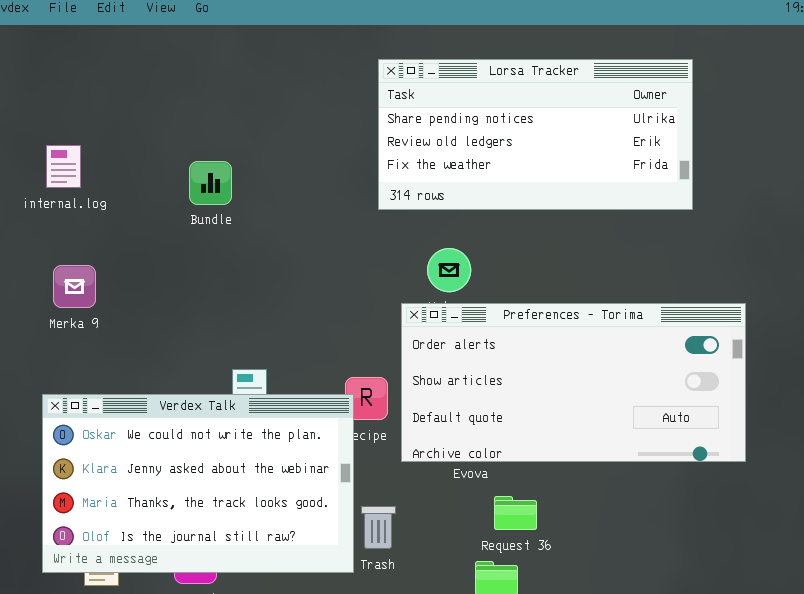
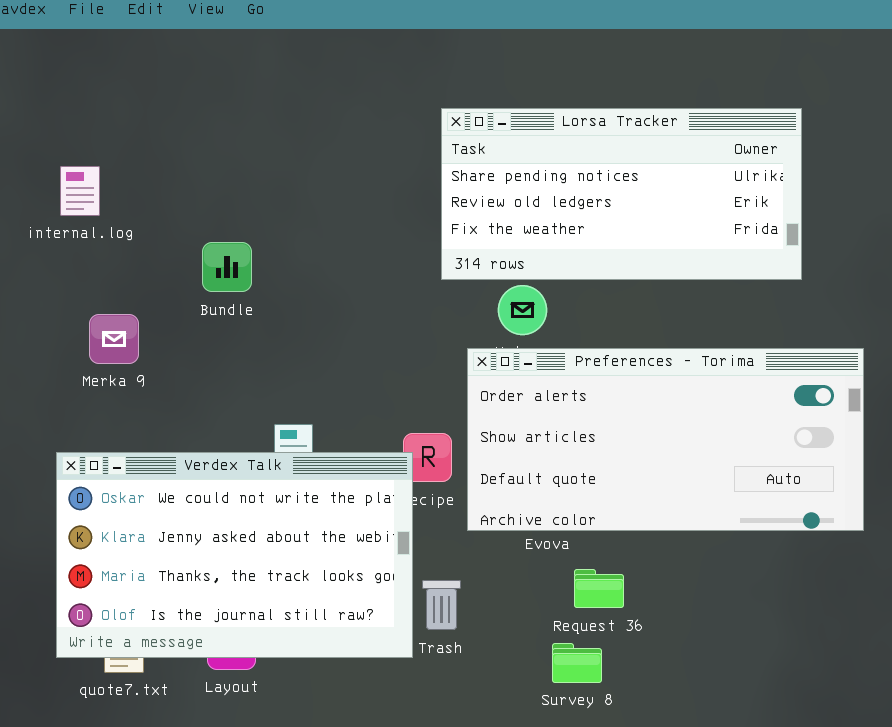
Lorsa Tracker: [378,59,693,210] -> [441,108,802,280], moved
Bundle: [189,161,232,205] -> [202,242,252,292], moved
Merka 9: [53,265,96,308] -> [89,314,139,364], moved

